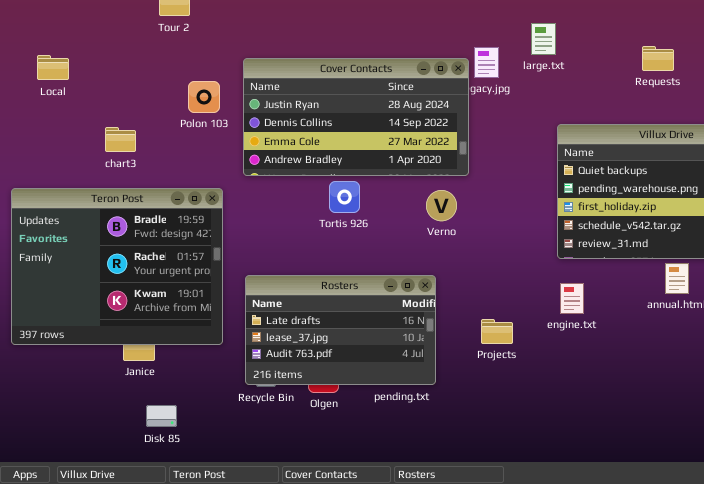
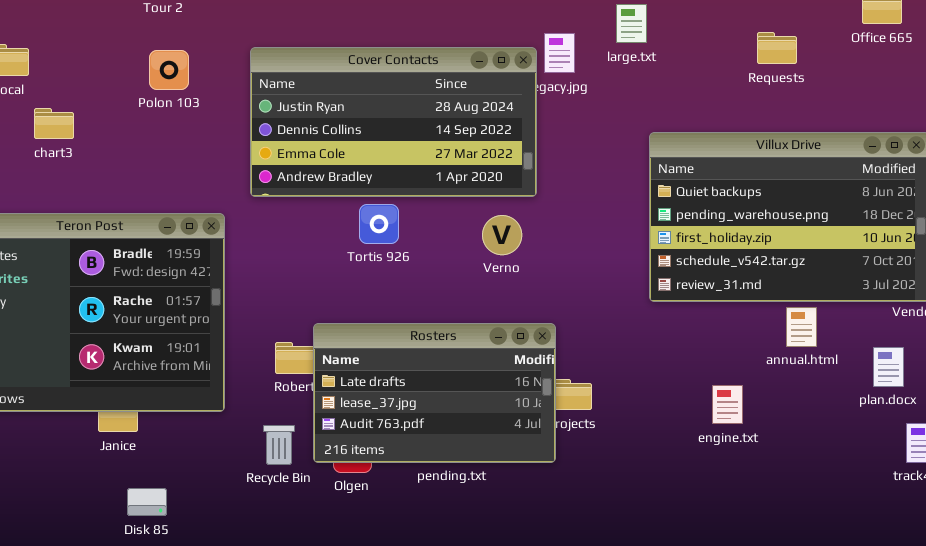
Polon 103: [188,81,220,113] -> [149,50,189,90], moved
chart3: [105,127,136,152] -> [34,108,74,139], moved
Rosters: [245,275,436,385] -> [313,323,556,463], moved
engine.txt: [560,283,584,314] -> [712,385,743,424], moved

